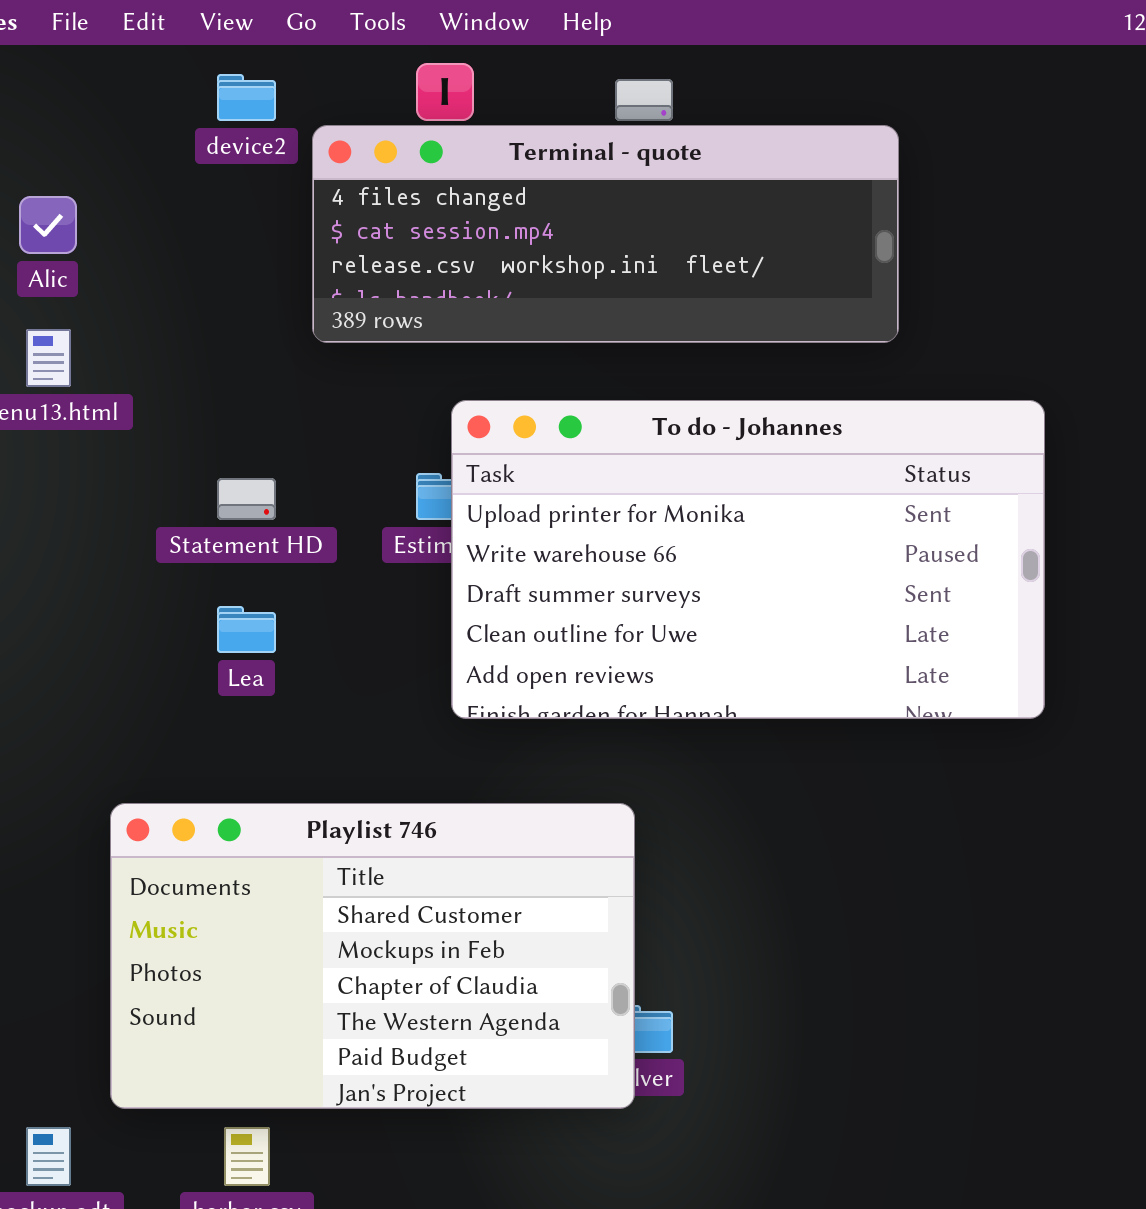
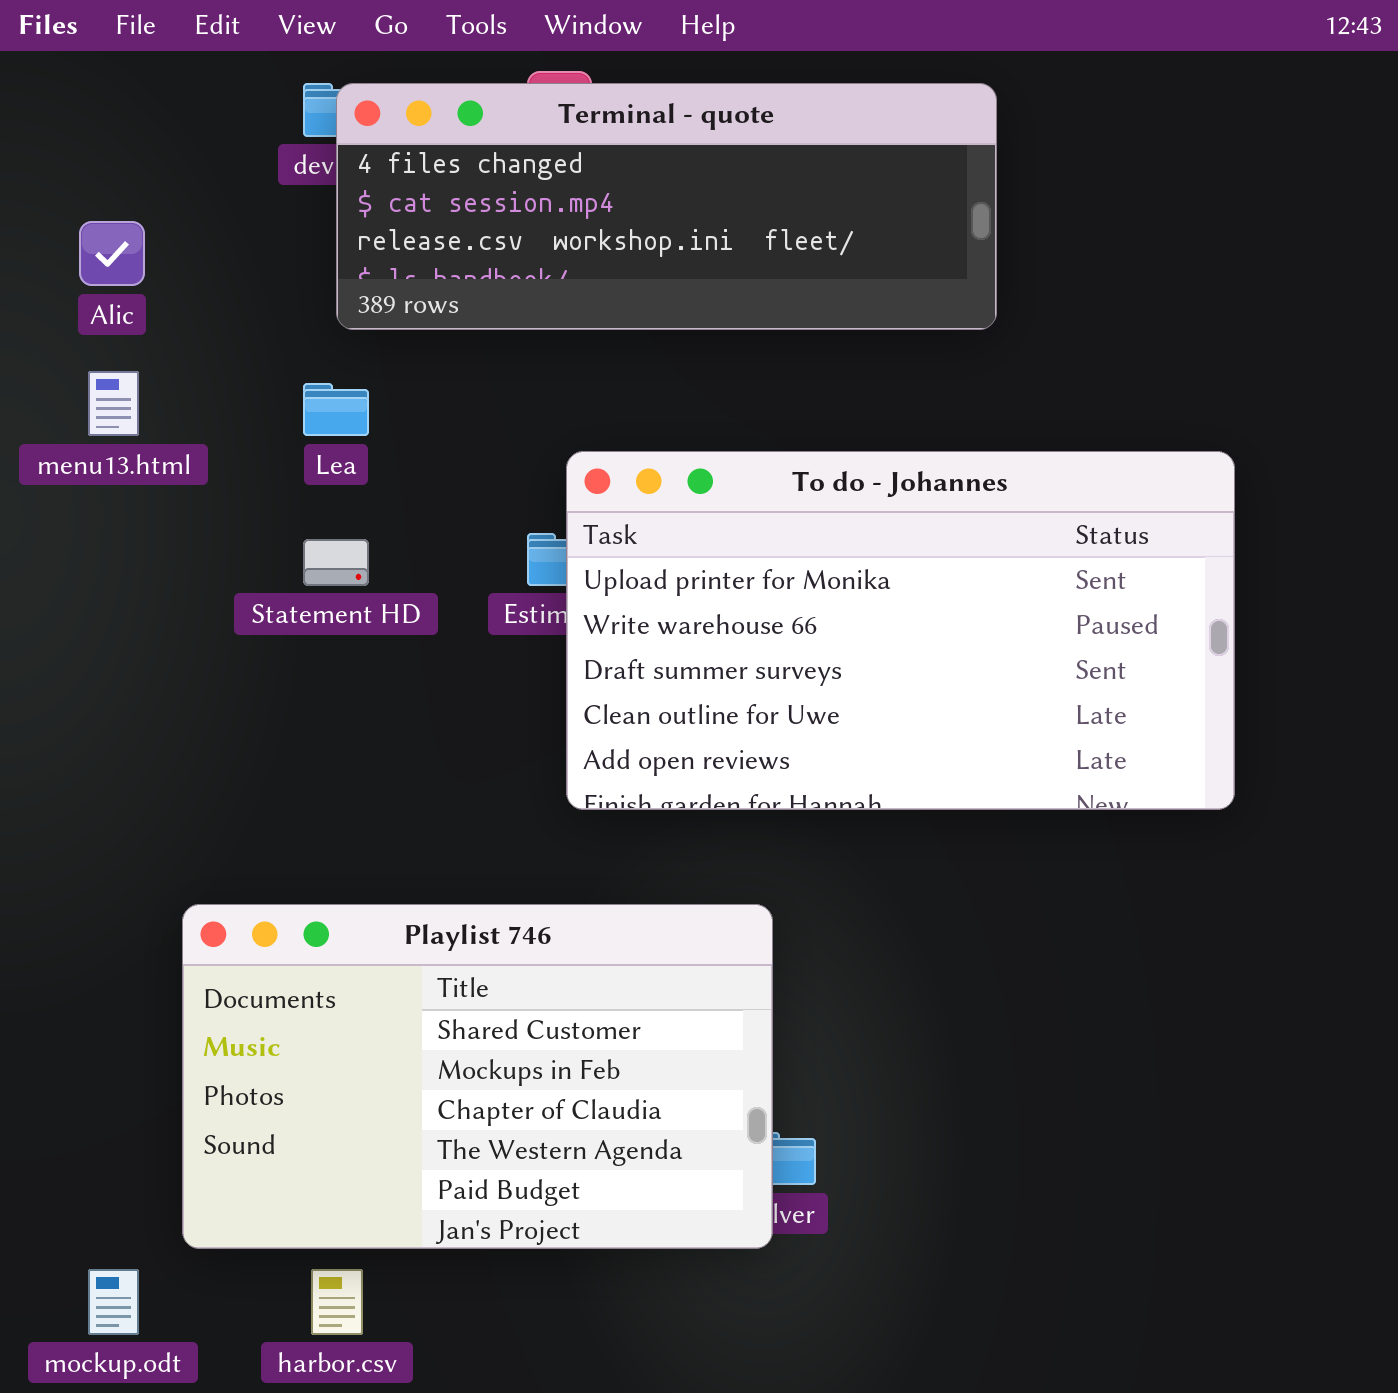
Terminal - quote: [312,125,899,343] -> [336,83,997,330], moved
Lea: [217,606,276,653] -> [303,383,369,436], moved

